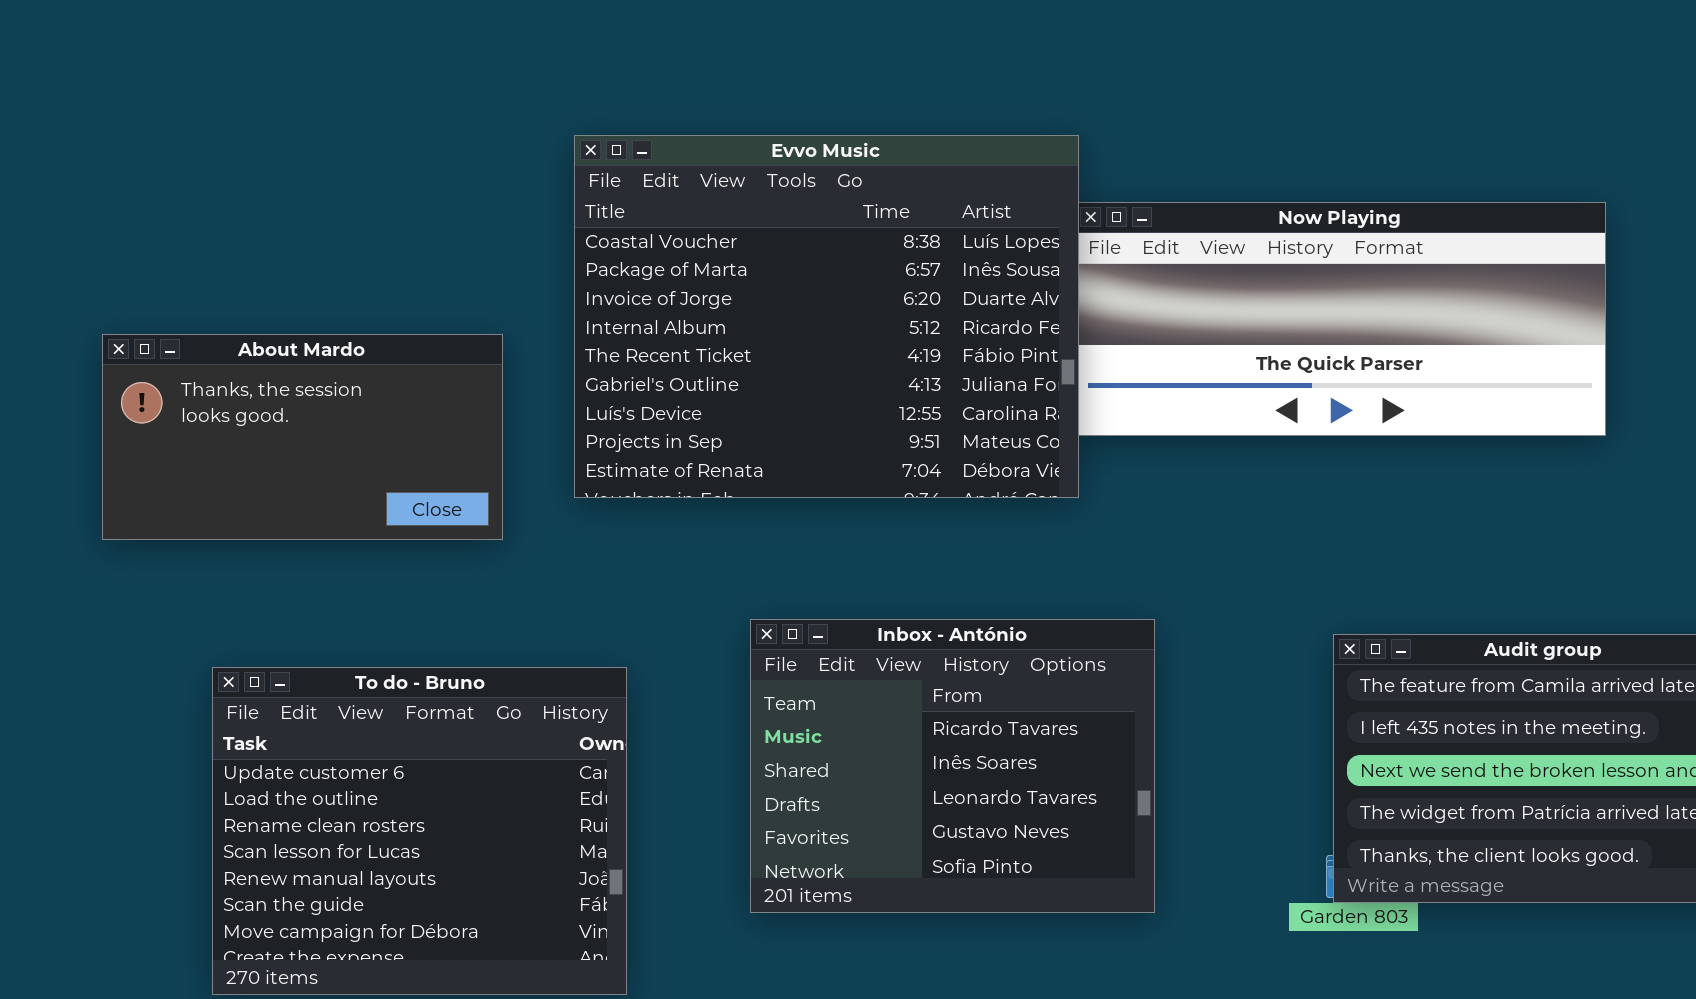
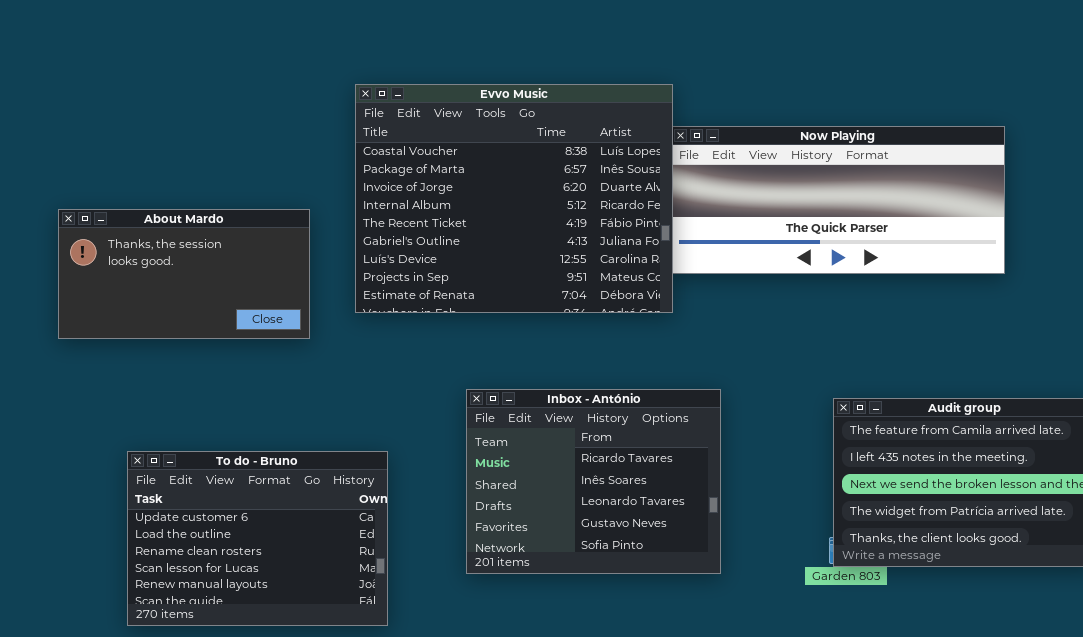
To do - Bruno: [212,667,627,995] -> [127,451,388,626], resized

